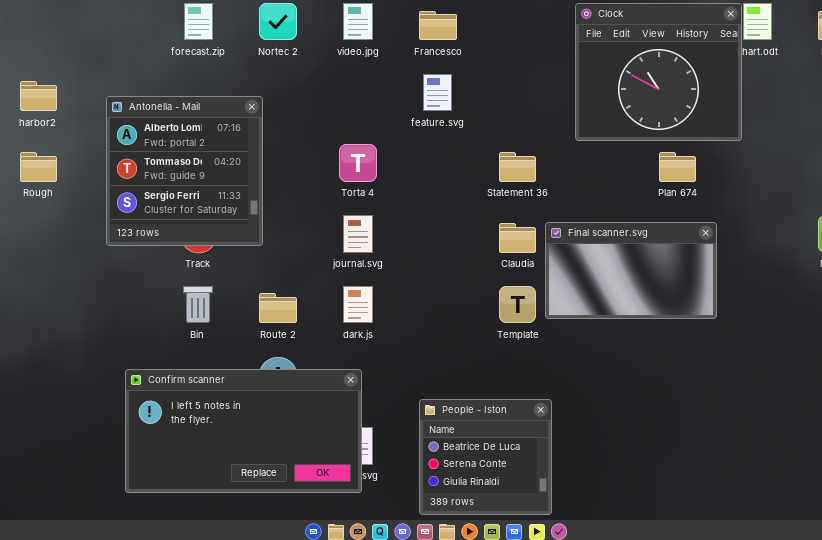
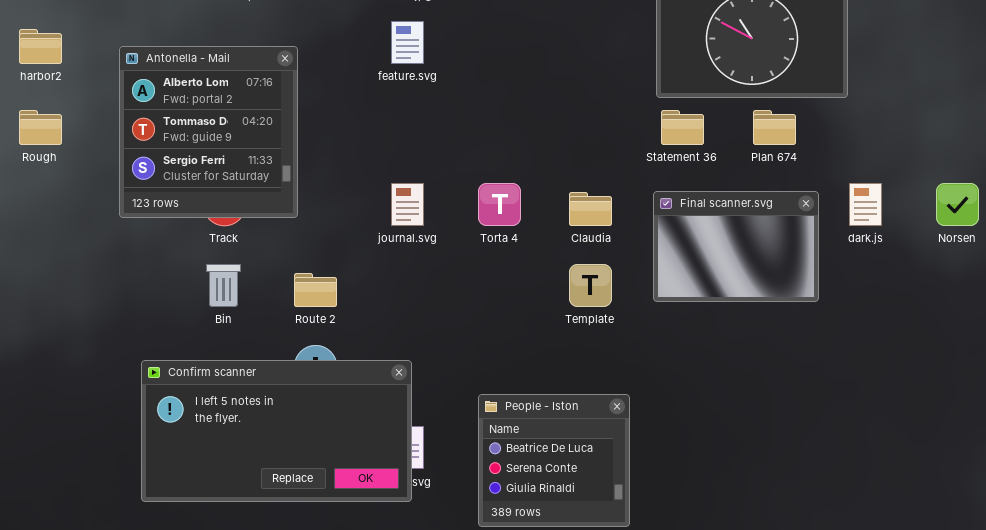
feature.svg: [423,74,452,111] -> [391,21,424,64], moved
Torta 4: [339,144,377,182] -> [478,183,521,226], moved
Statement 36: [499,152,536,182] -> [661,110,704,145], moved
Final scanner.svg: [545,222,717,319] -> [653,191,819,302], resized
dark.js: [343,286,373,323] -> [849,183,882,226], moved

